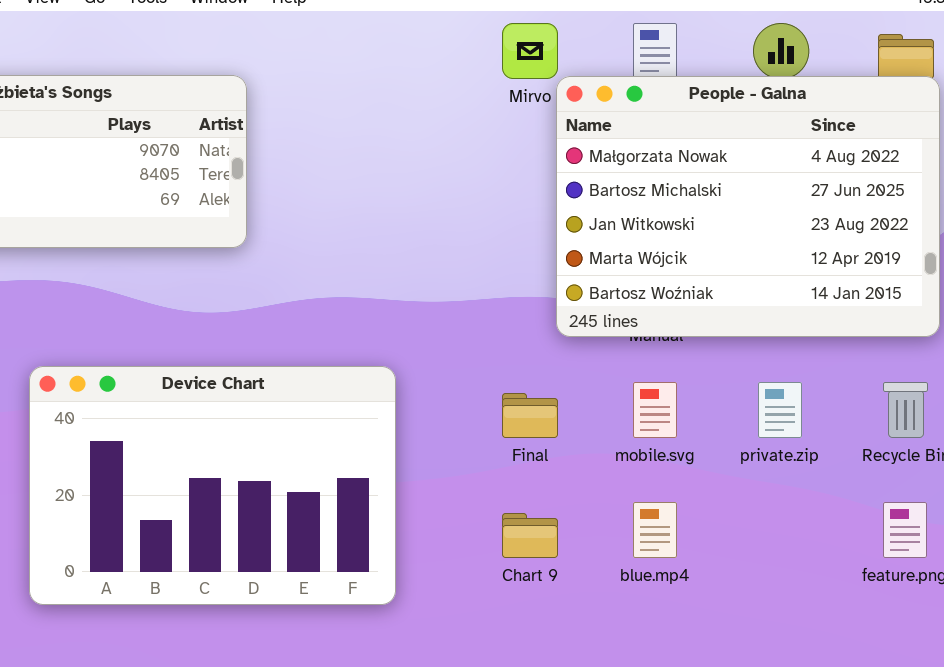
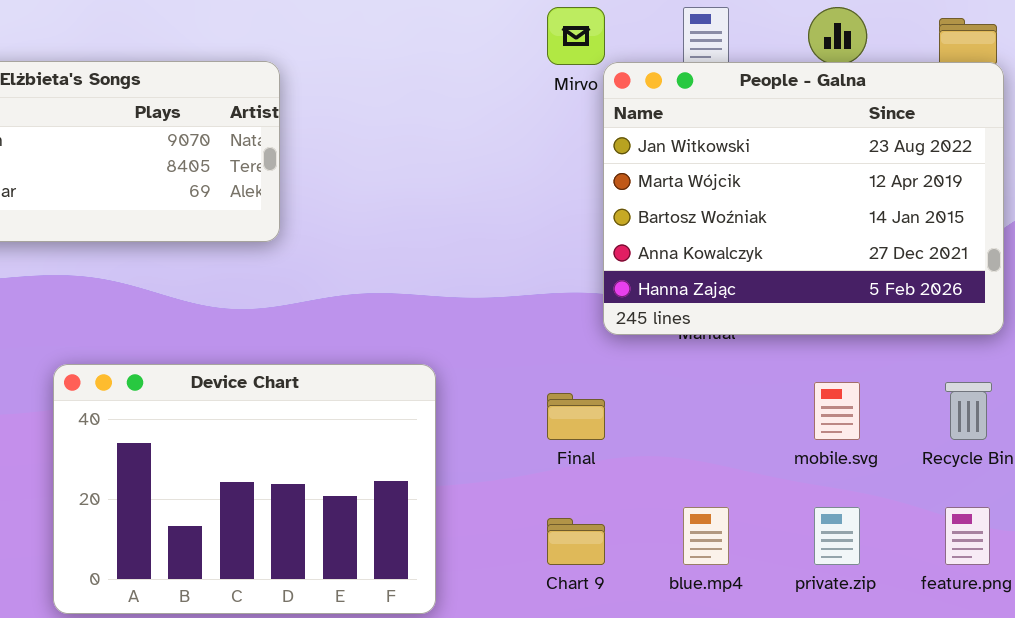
People - Galna: [556,76,940,337] -> [603,62,1004,335], scrolled down 2 rows
mobile.svg: [633,382,677,438] -> [814,382,860,440], moved
private.zip: [758,382,802,438] -> [814,507,860,565], moved

